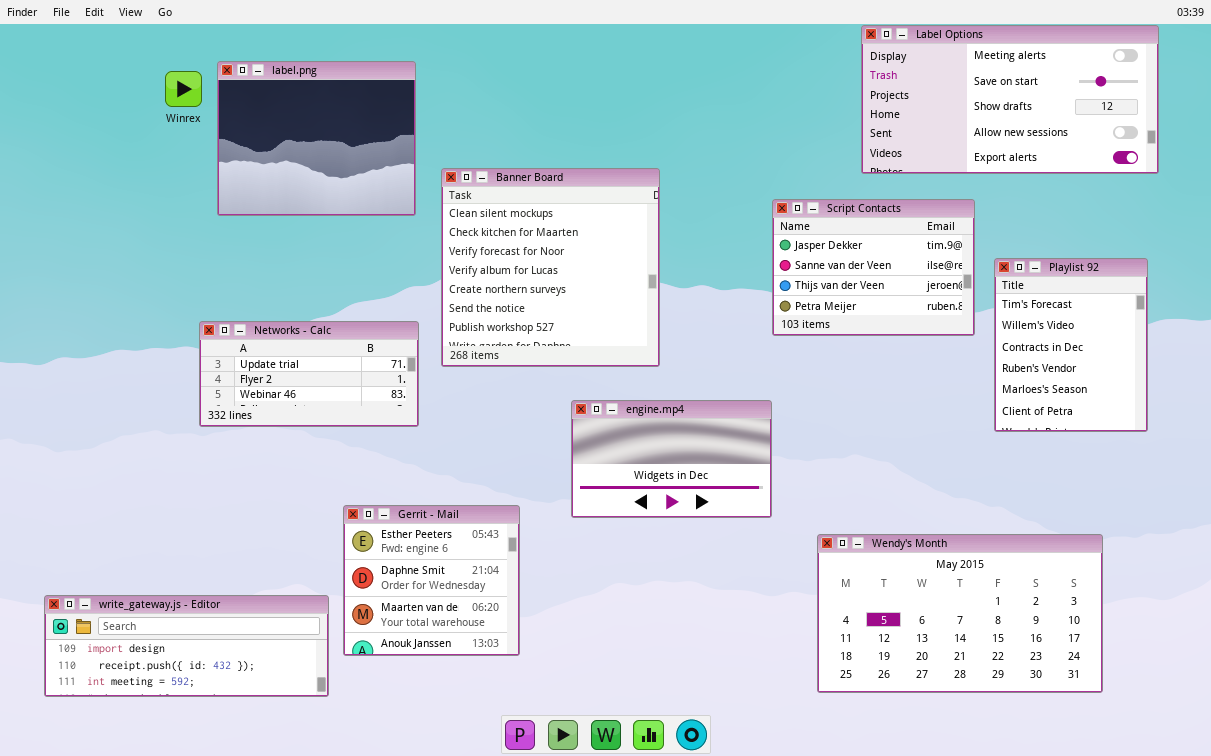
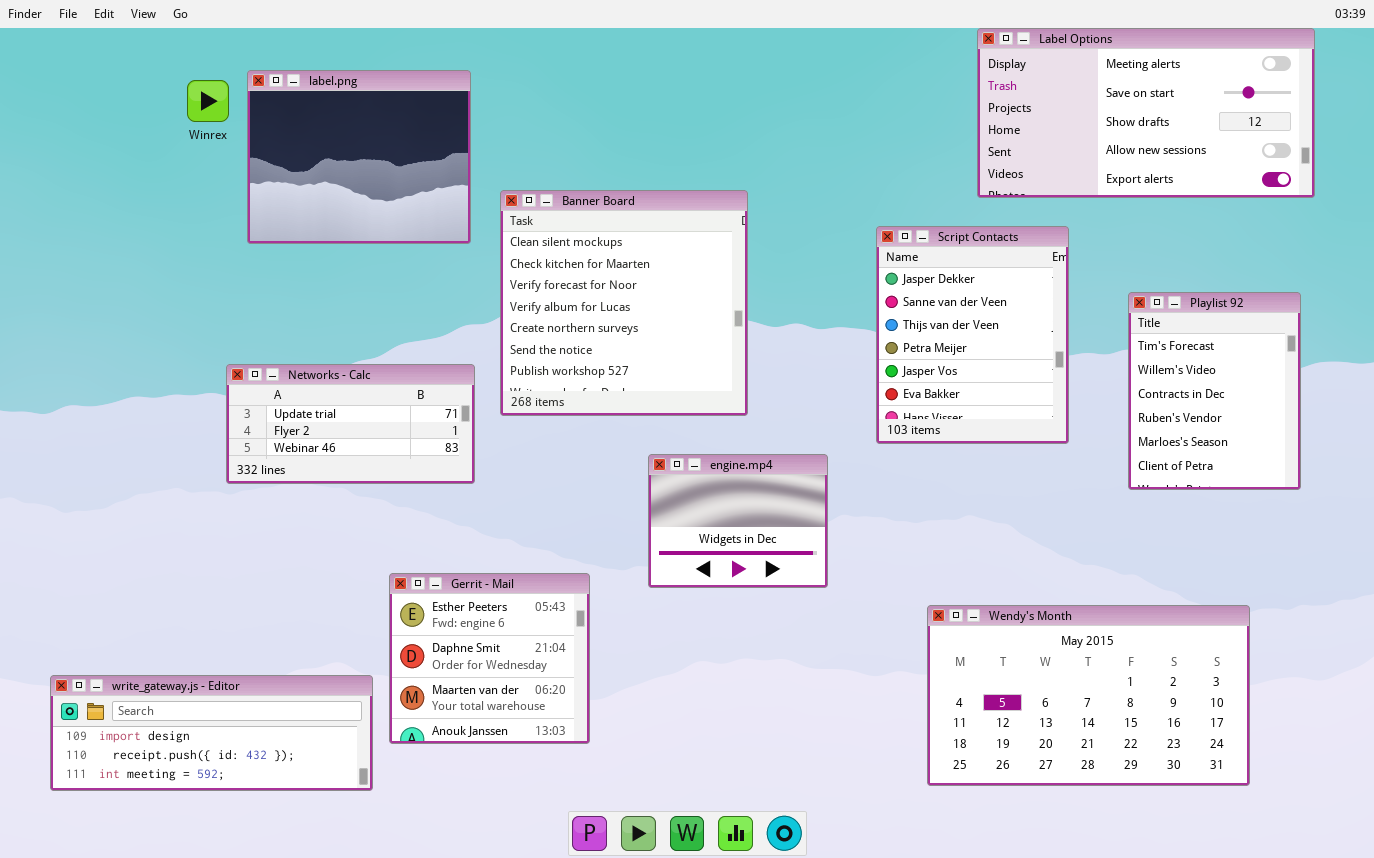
Script Contacts: [772,199,975,336] -> [876,226,1069,444], resized
engine.mp4: [571,400,772,518] -> [648,454,828,588], resized

